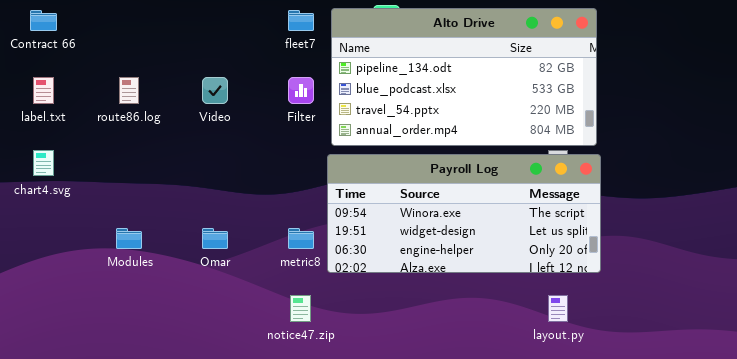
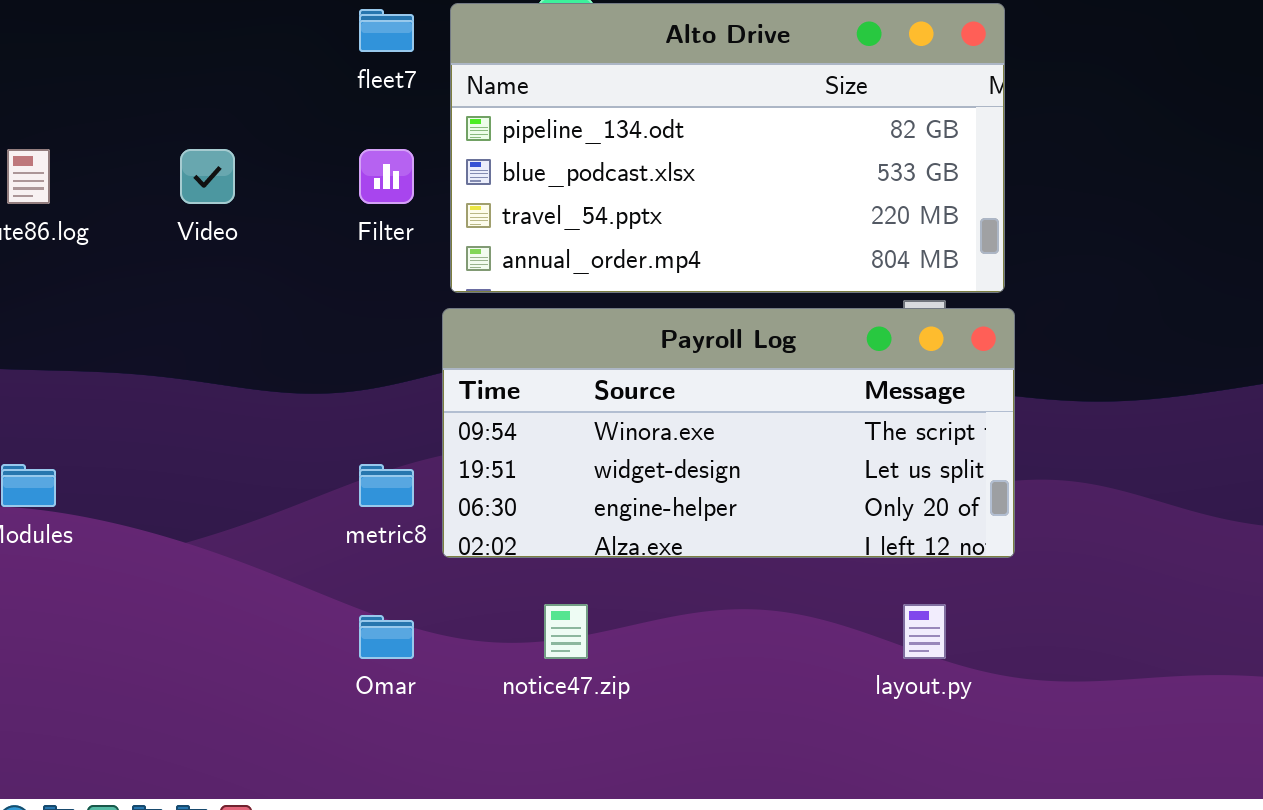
Omar: [202,228,228,249] -> [359,615,414,659], moved
notice47.zip: [290,295,311,322] -> [544,604,588,659], moved

